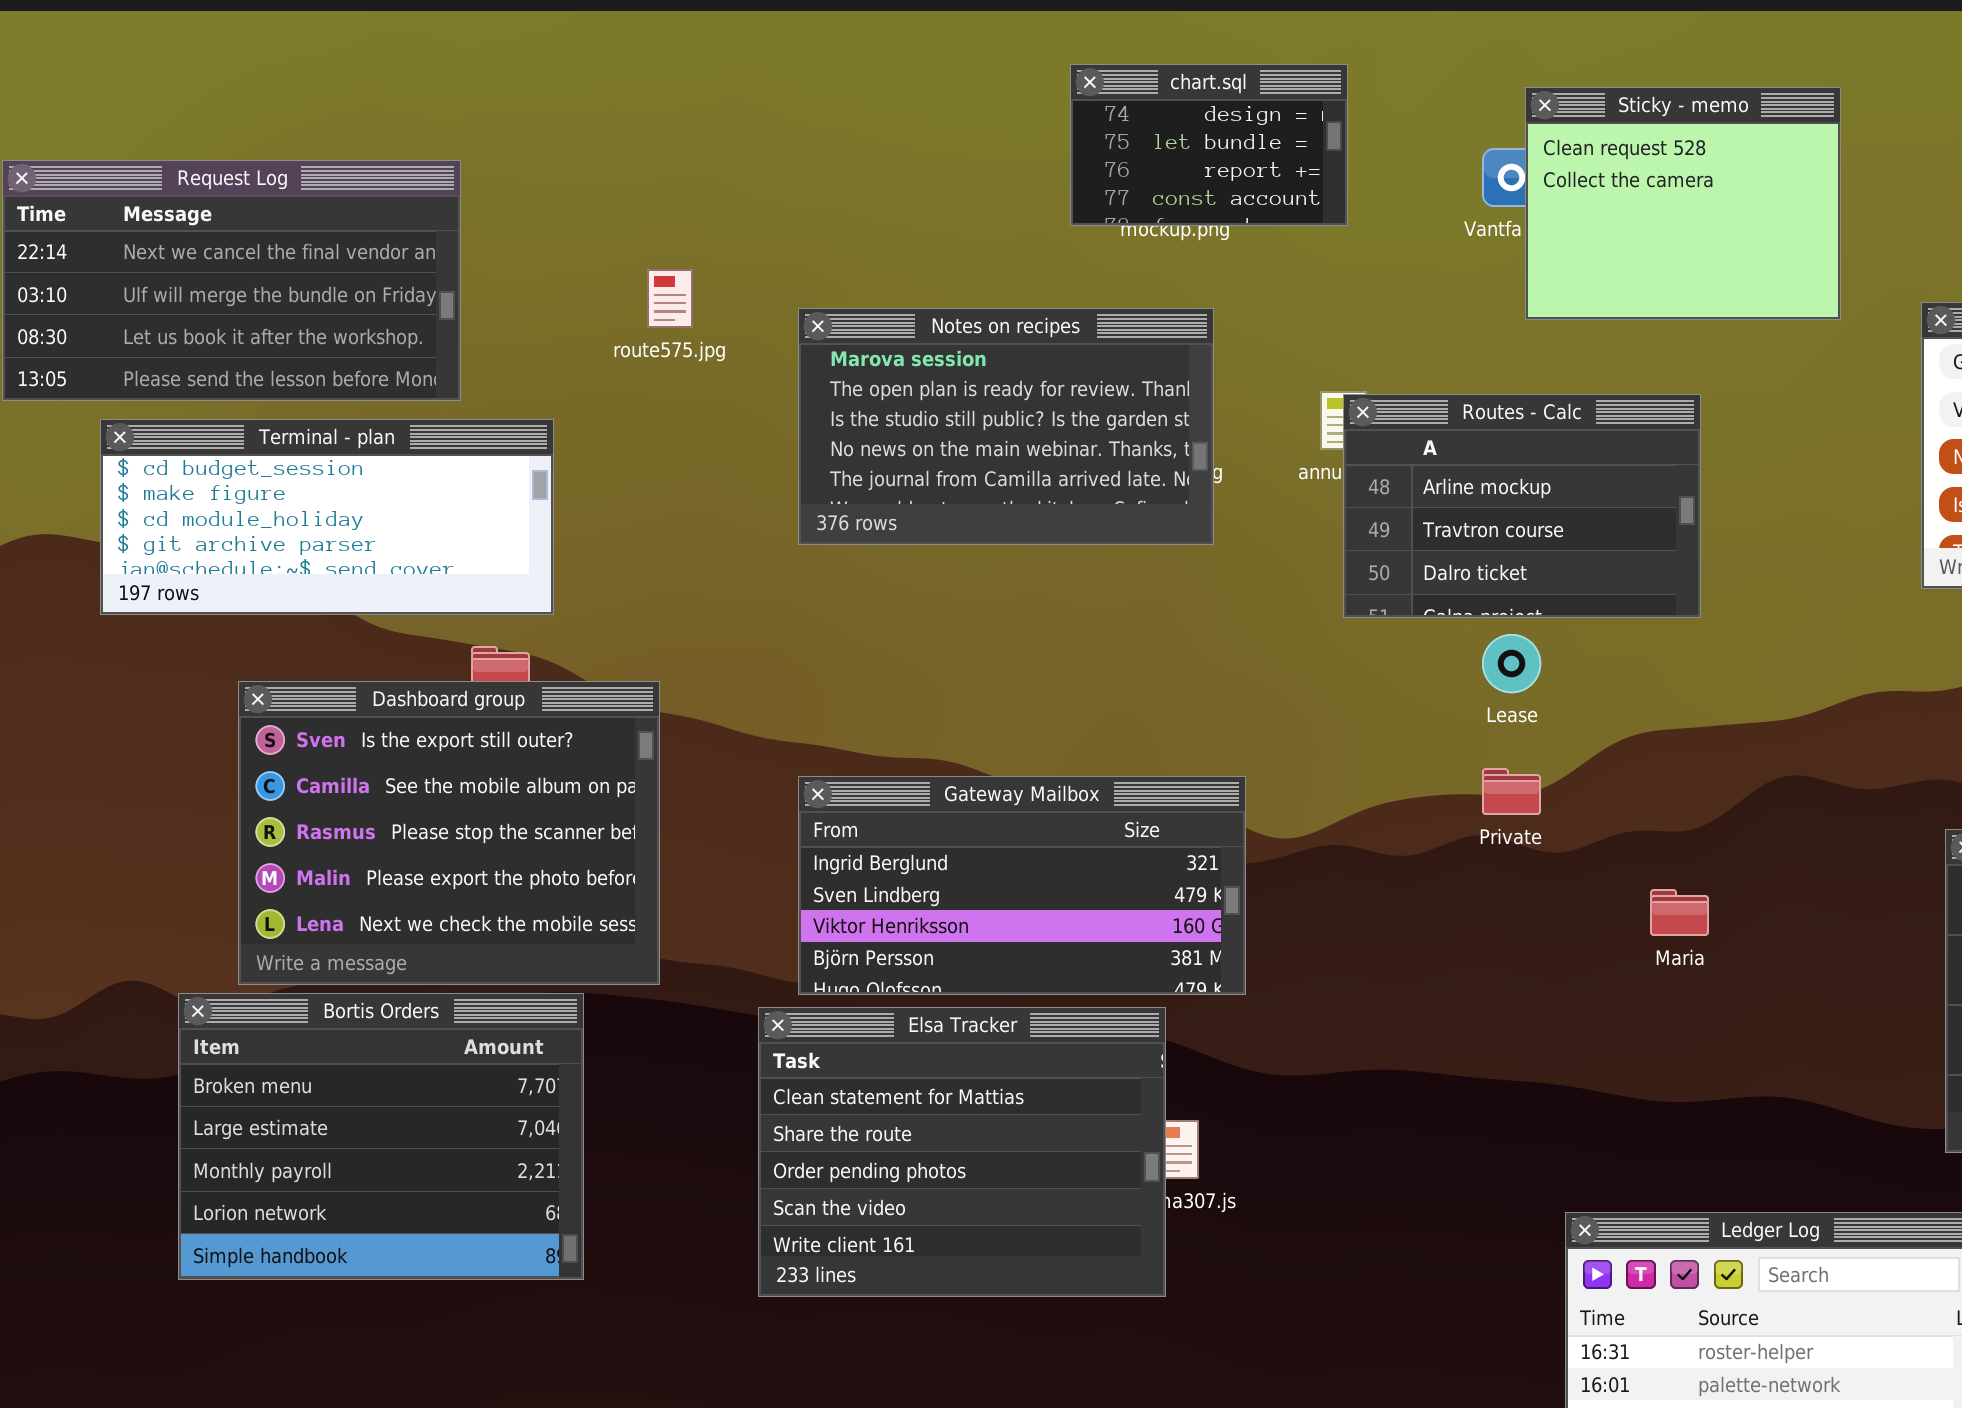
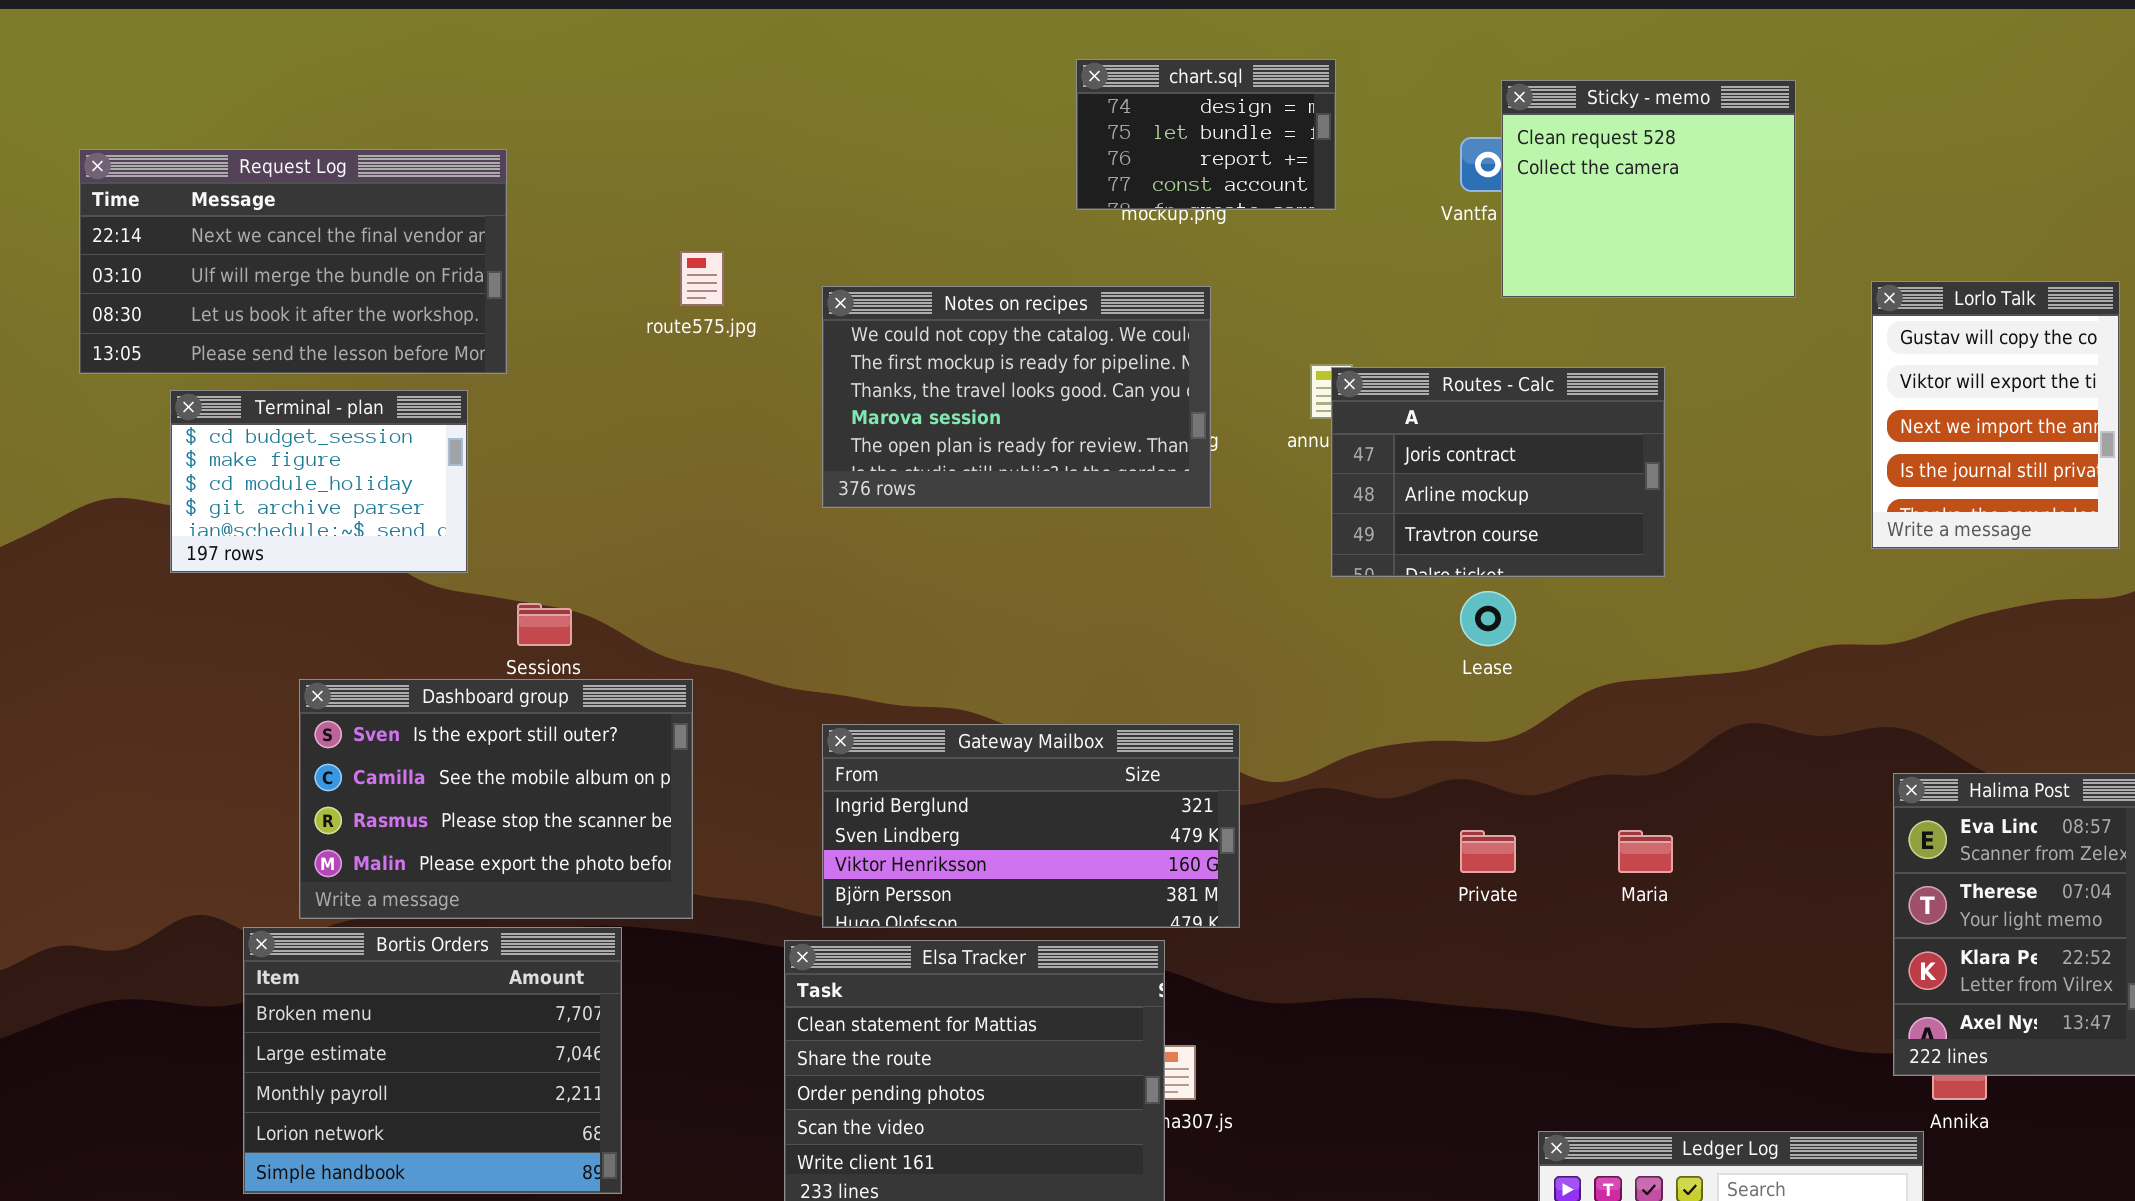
Notes on recipes: [798,308,1214,545] -> [822,286,1211,508], scrolled up 3 rows
Routes - Calc: [1343,394,1701,618] -> [1331,367,1665,577], scrolled up 1 row
Terminal - plan: [100,419,554,615] -> [170,390,468,573], resized
Dashboard group: [238,681,660,985] -> [299,679,693,919], resized
Private: [1482,768,1541,815] -> [1460,830,1516,873], moved

